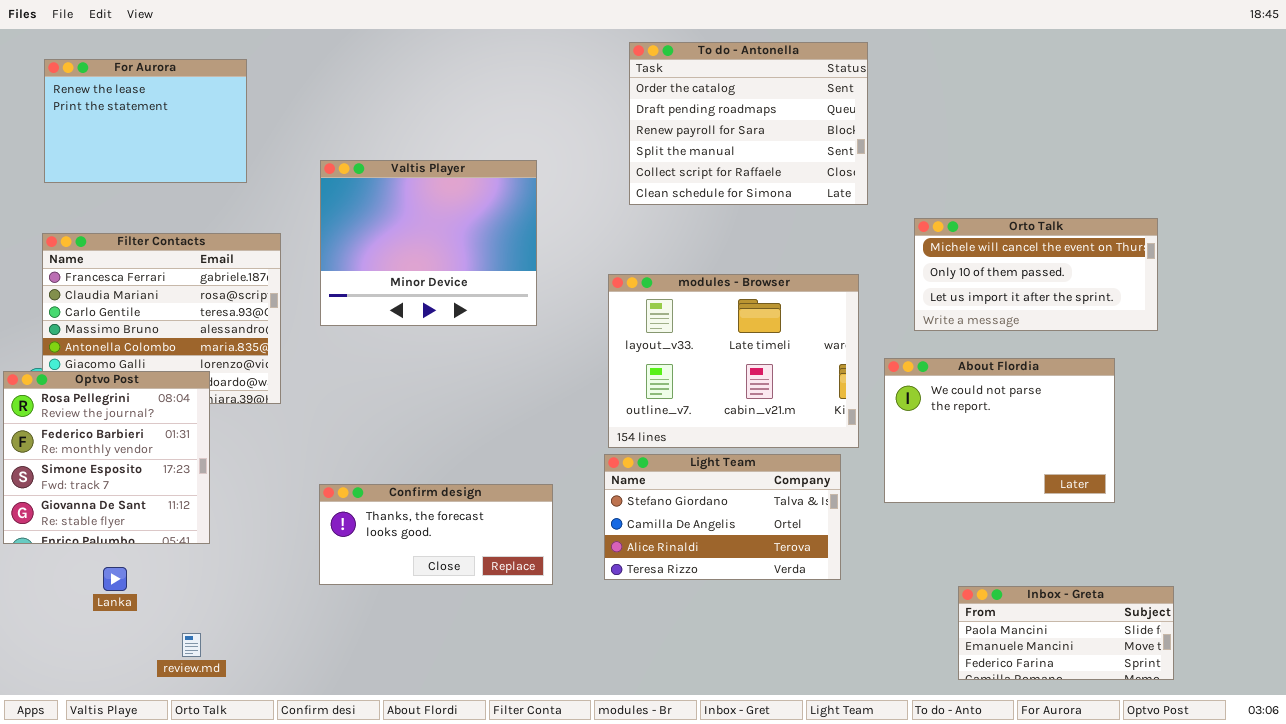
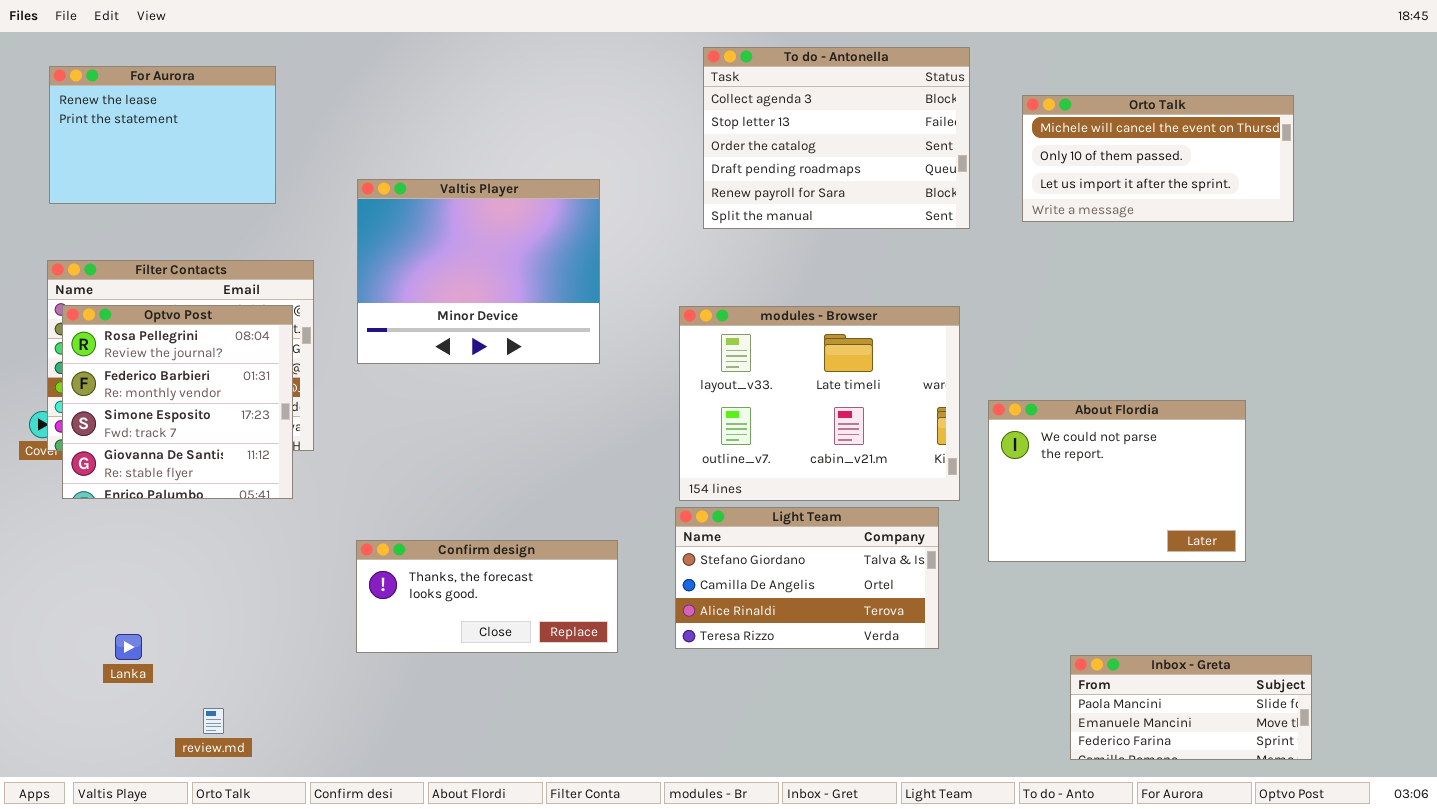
To do - Antonella: [629,42,868,205] -> [703,47,970,229], scrolled up 2 rows
Orto Talk: [914,218,1158,331] -> [1022,95,1294,222], moved
Optvo Post: [3,371,210,544] -> [62,305,293,499], moved

